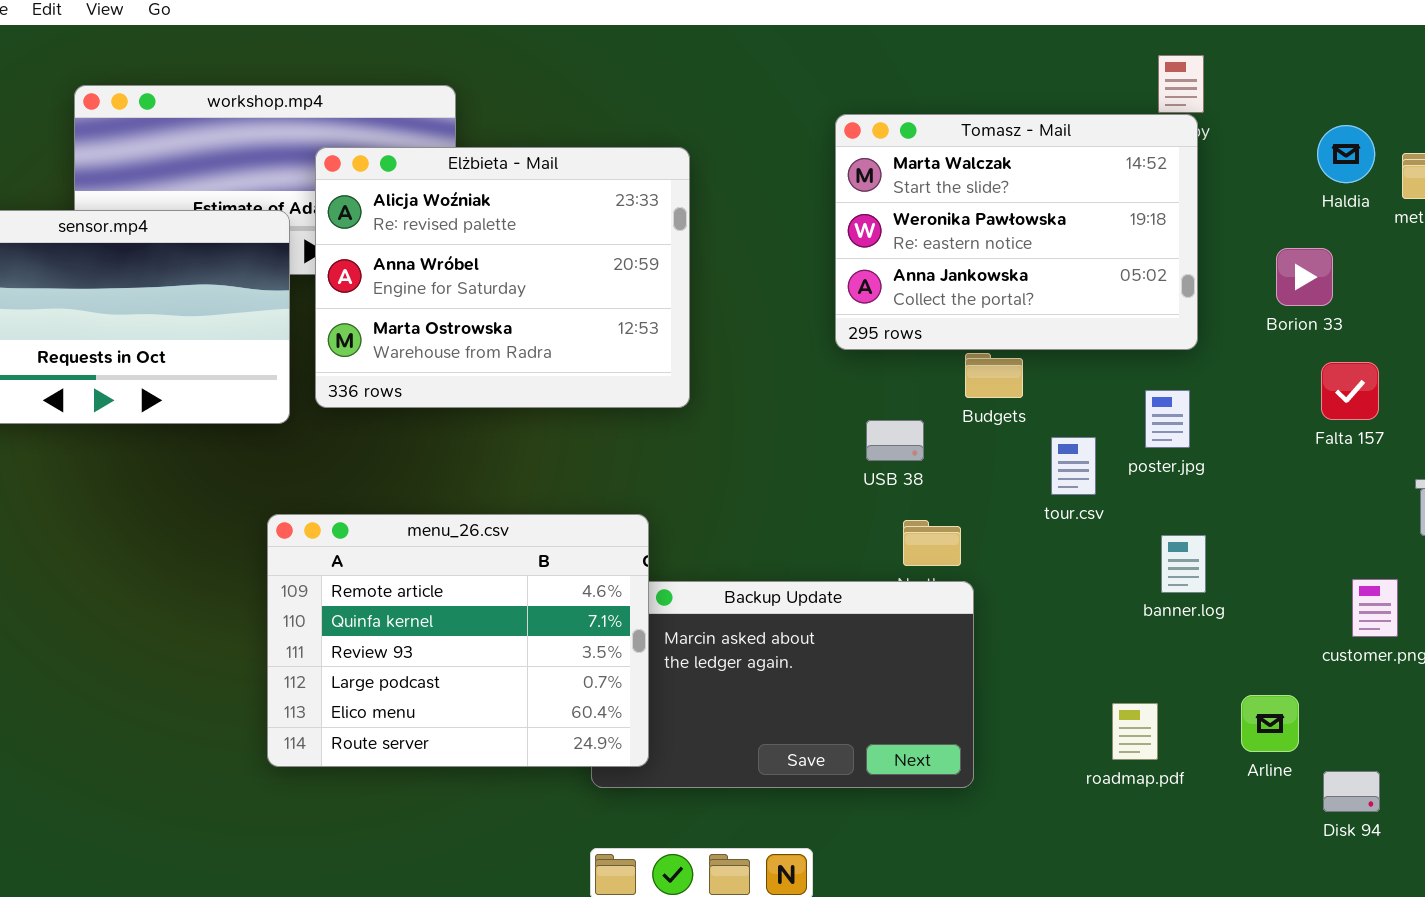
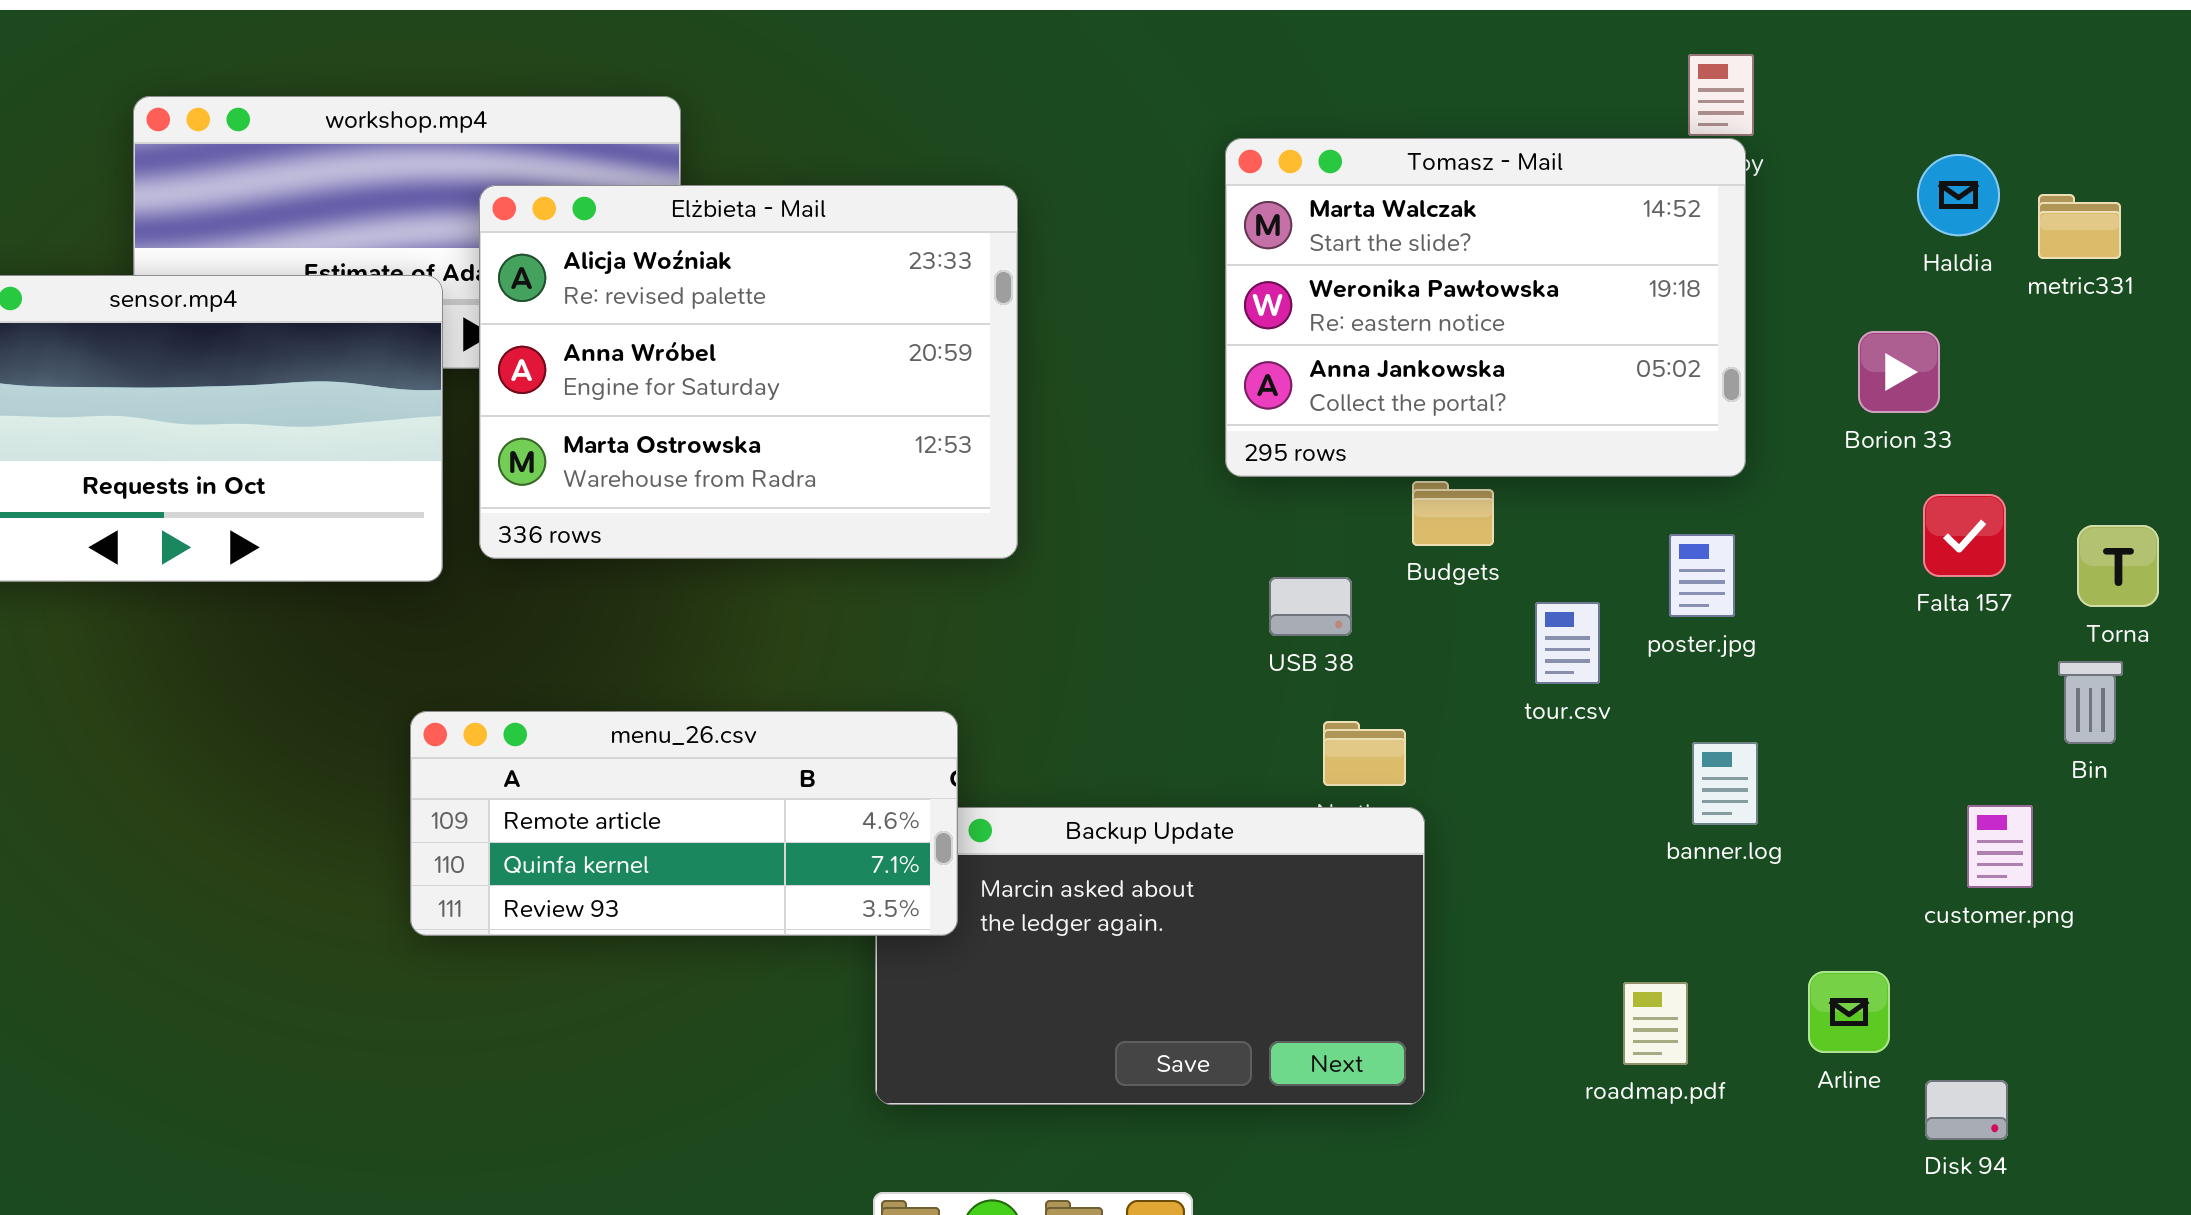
menu_26.csv: [267,514,649,767] -> [410,711,958,936], resized

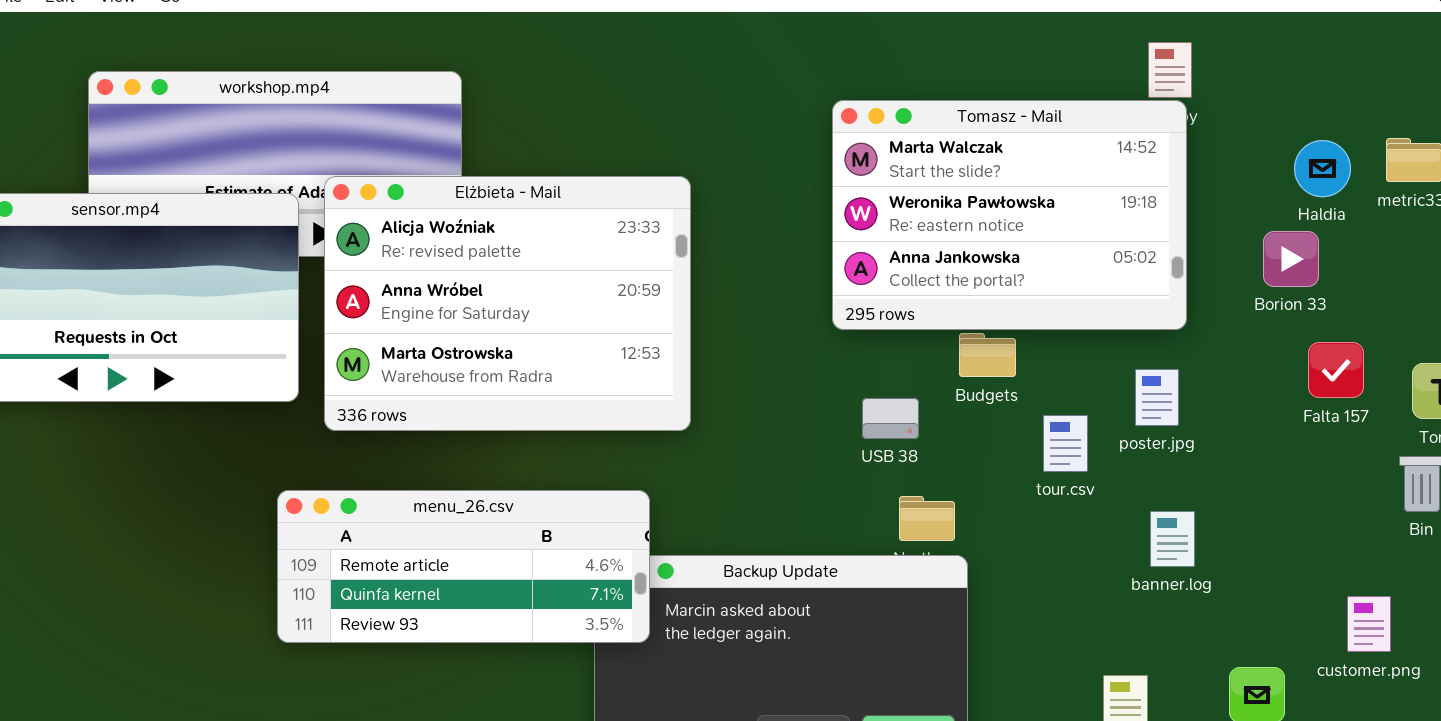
Haldia: [1917,154,2000,236] -> [1294,140,1351,197], moved
Elżbieta - Mail: [479,185,1018,559] -> [324,176,691,431], moved
customer.png: [1967,805,2033,888] -> [1347,596,1391,652], moved

